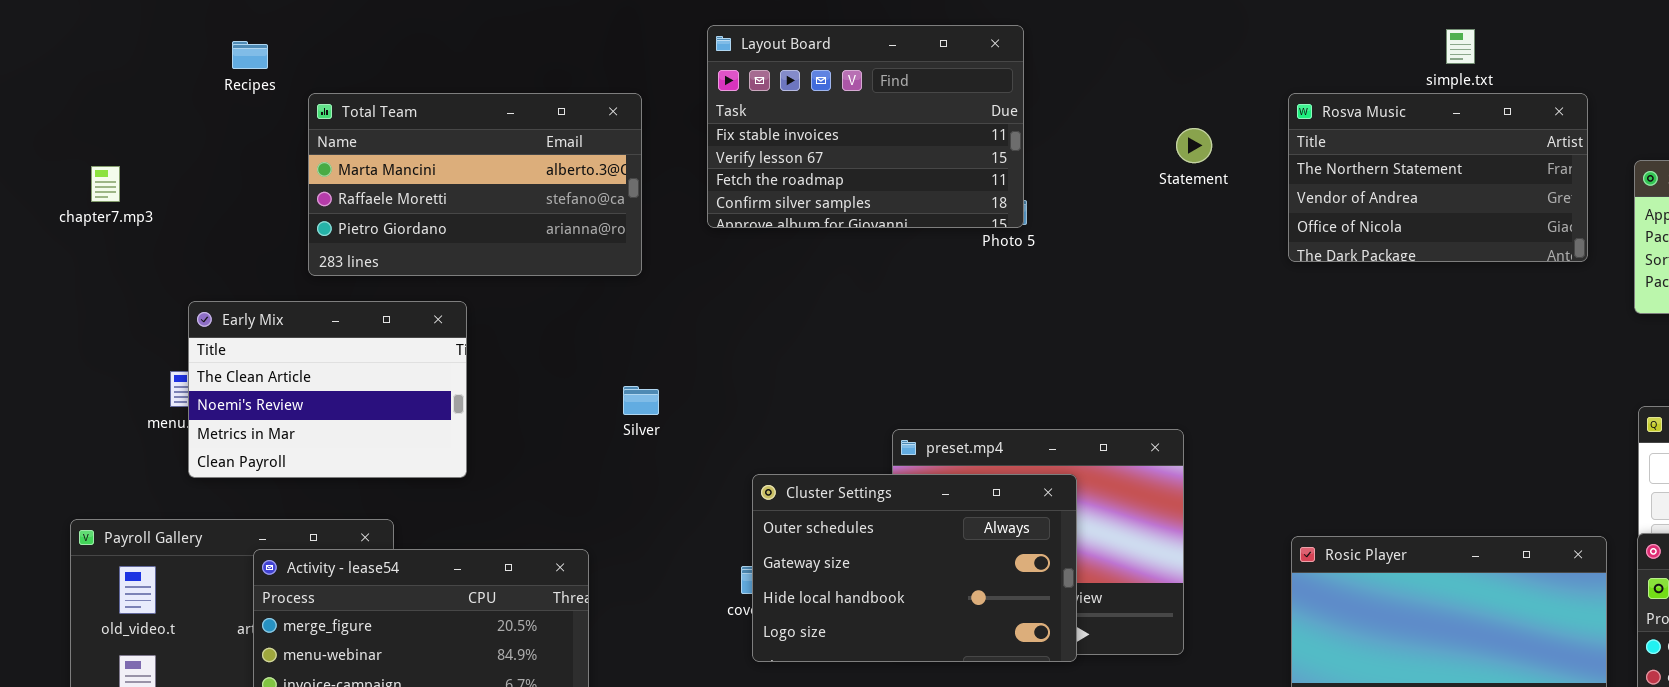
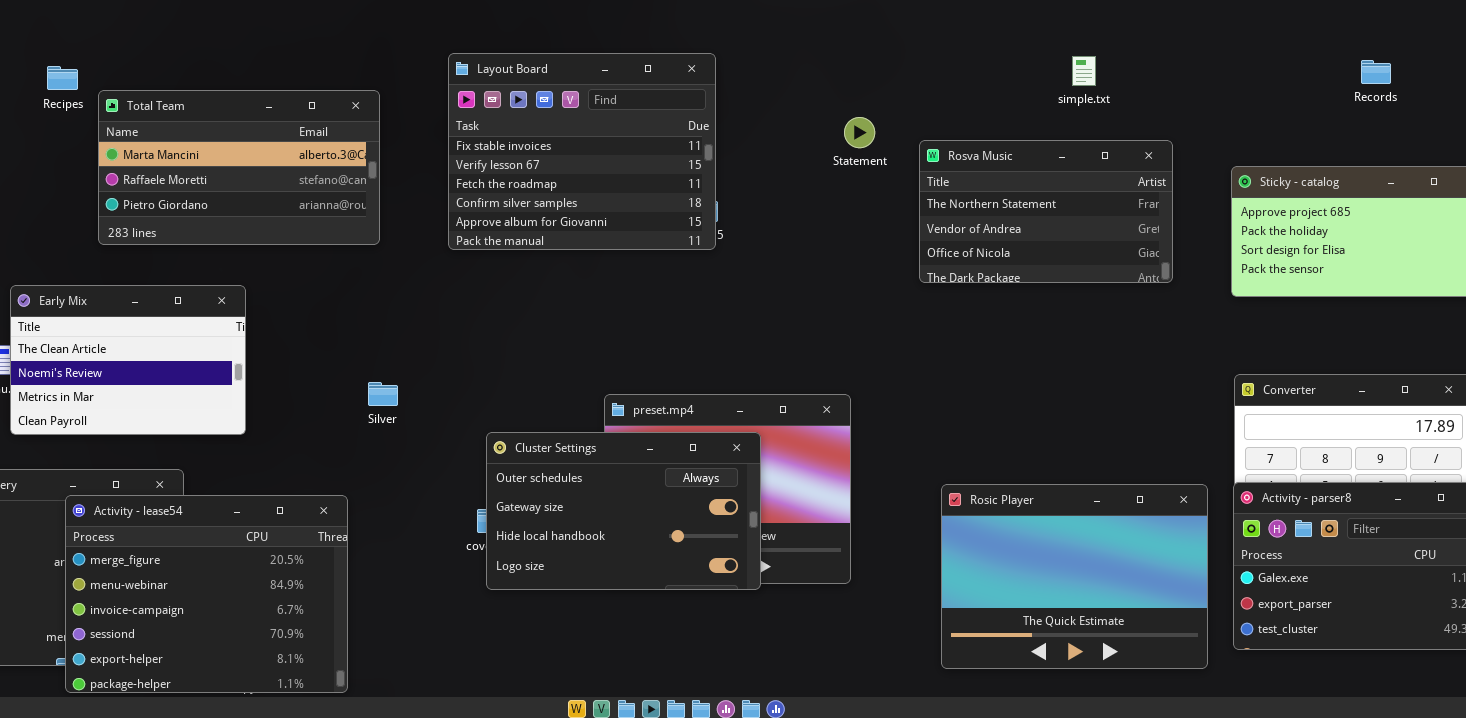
Layout Board: [707,25,1024,228] -> [448,53,716,250], resized
Total Team: [308,93,642,276] -> [98,90,380,245], moved
Rosva Music: [1288,93,1588,262] -> [919,140,1173,283], moved
Statement: [1176,128,1212,163] -> [844,117,875,148], moved
Silver: [623,386,659,415] -> [368,382,398,406], moved

